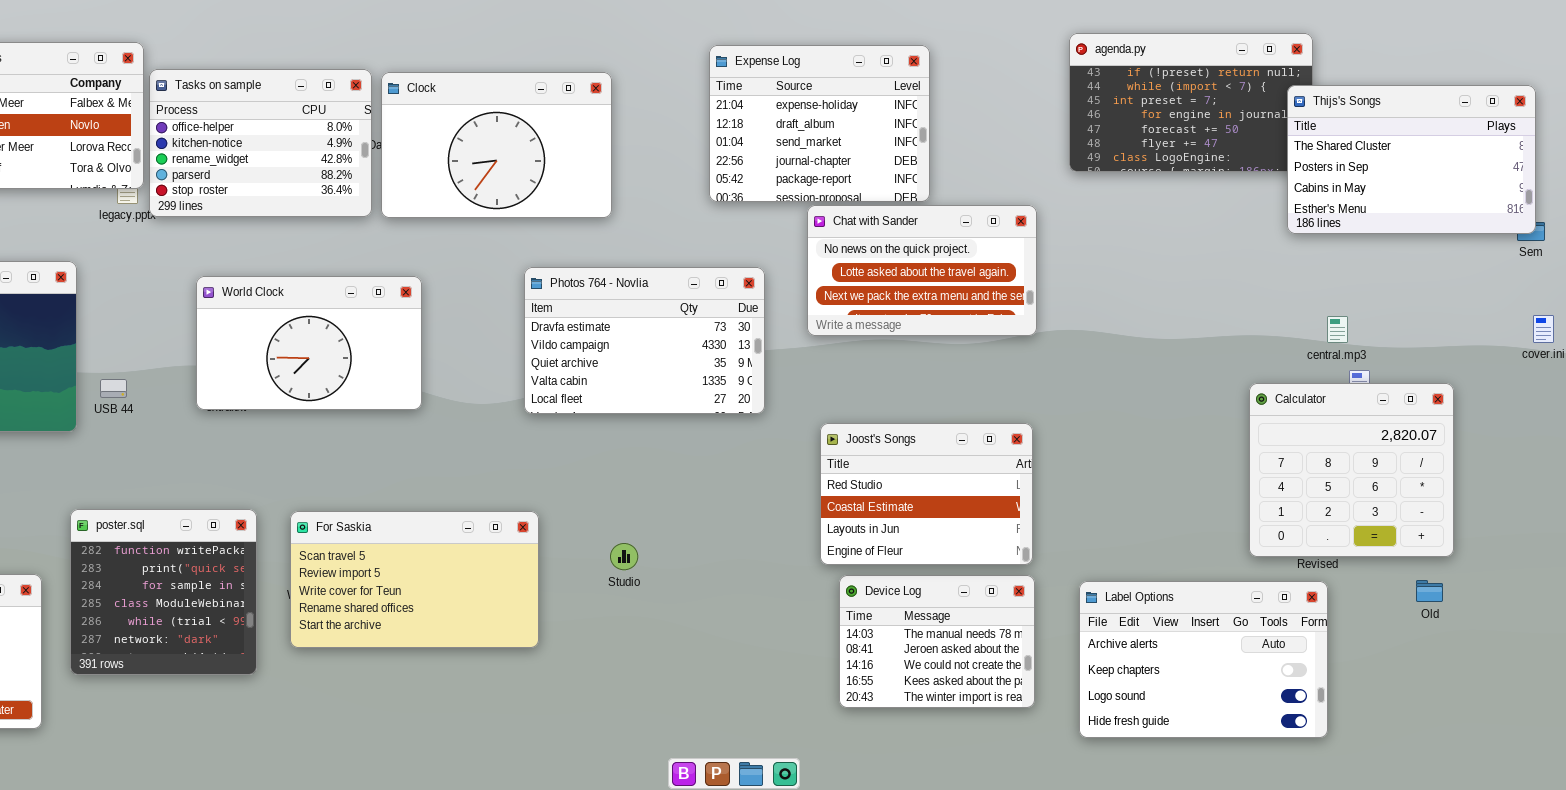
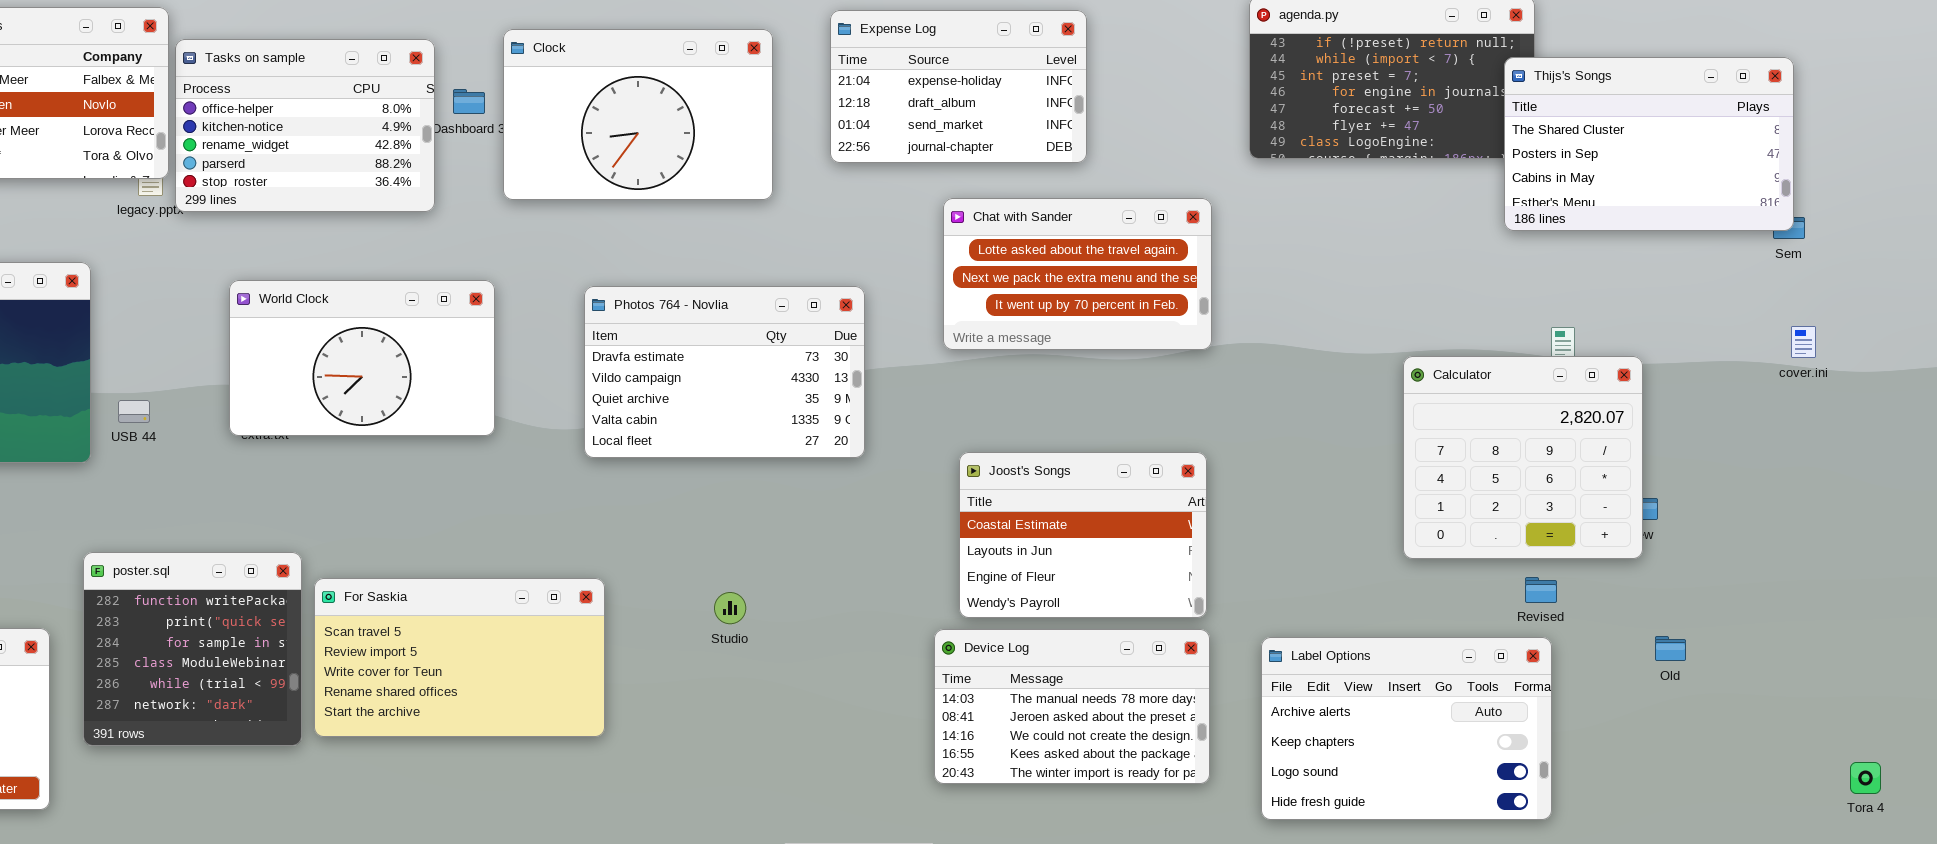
Expense Log: [709,45,930,202] -> [830,10,1087,163], resized
Clock: [381,72,612,218] -> [503,29,773,200], moved
Chat with Sander: [807,205,1037,336] -> [943,198,1212,350], scrolled down 1 row
Photos 764 - Novlia: [524,267,765,414] -> [584,286,865,458], moved
Calculator: [1249,383,1454,557] -> [1403,356,1643,559], moved
Joost's Songs: [820,423,1033,565] -> [959,452,1207,618], scrolled down 1 row
For Saskia: [290,511,539,648] -> [314,578,605,737], moved
Device Log: [839,575,1035,708] -> [934,629,1210,784], resized

